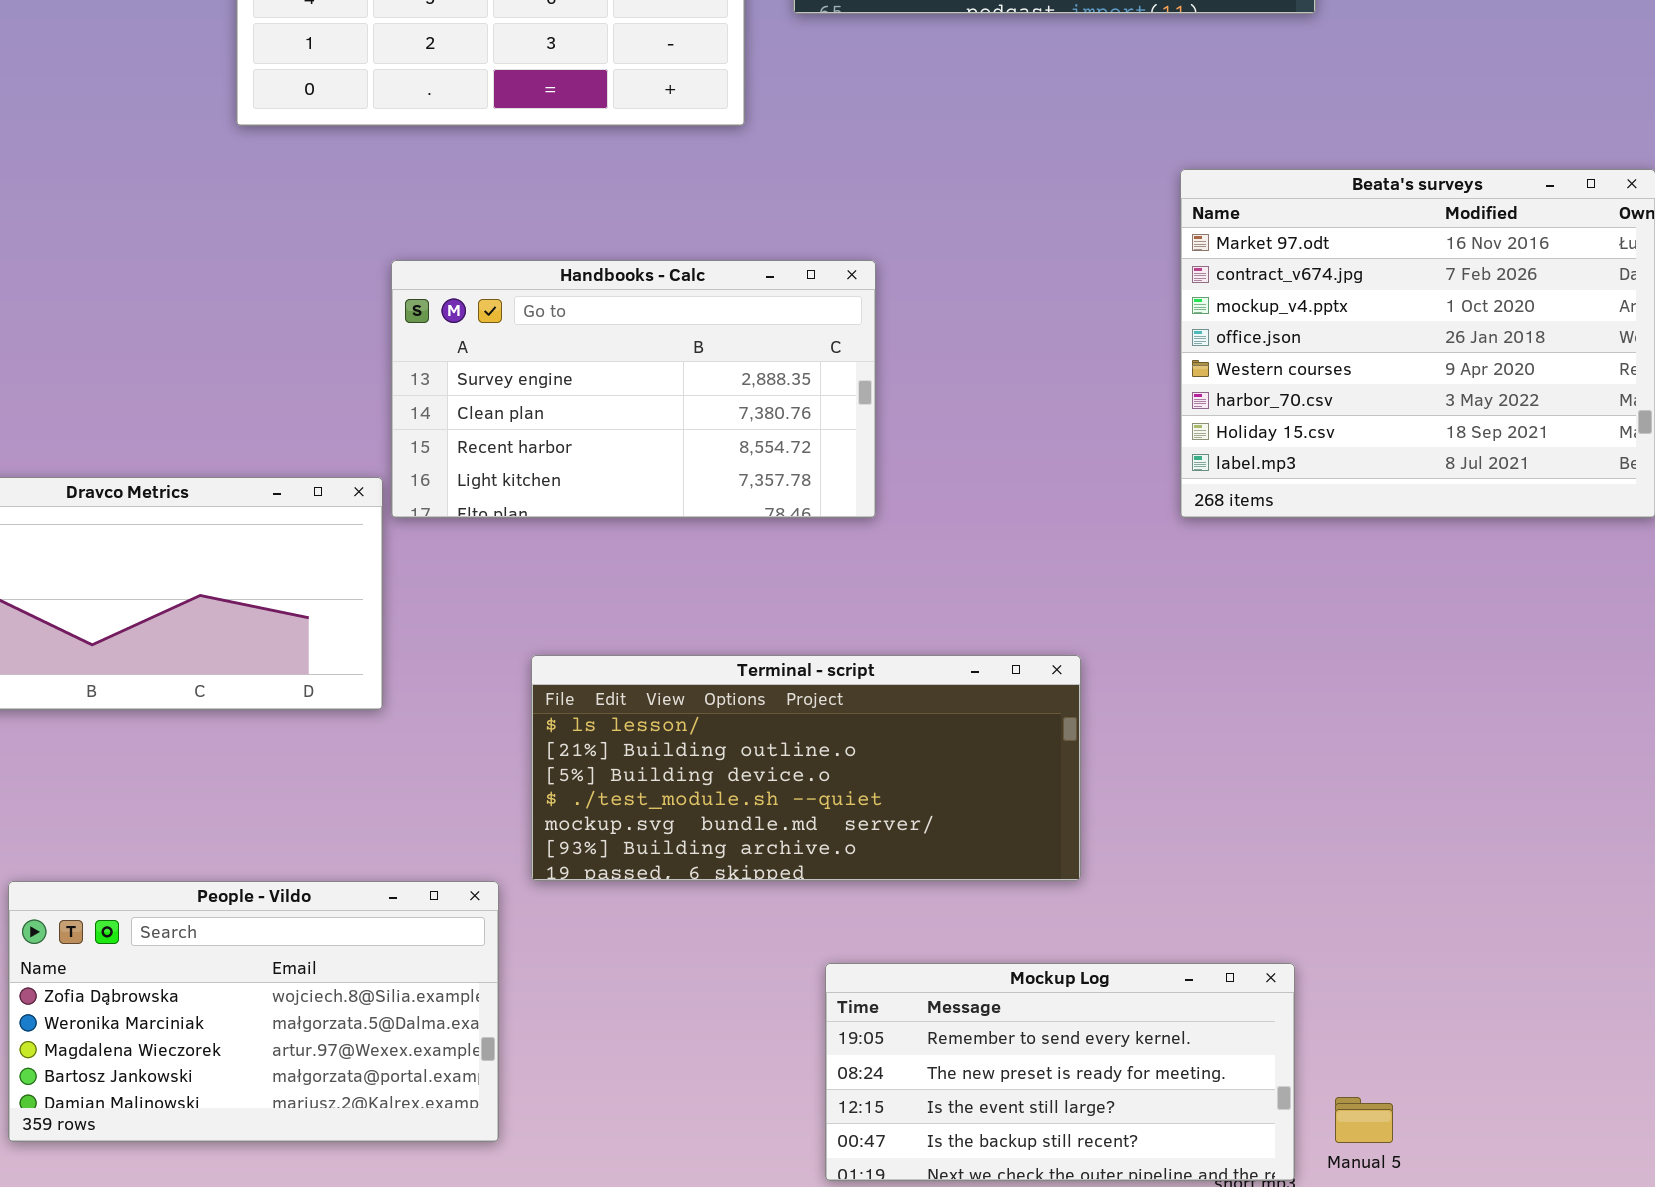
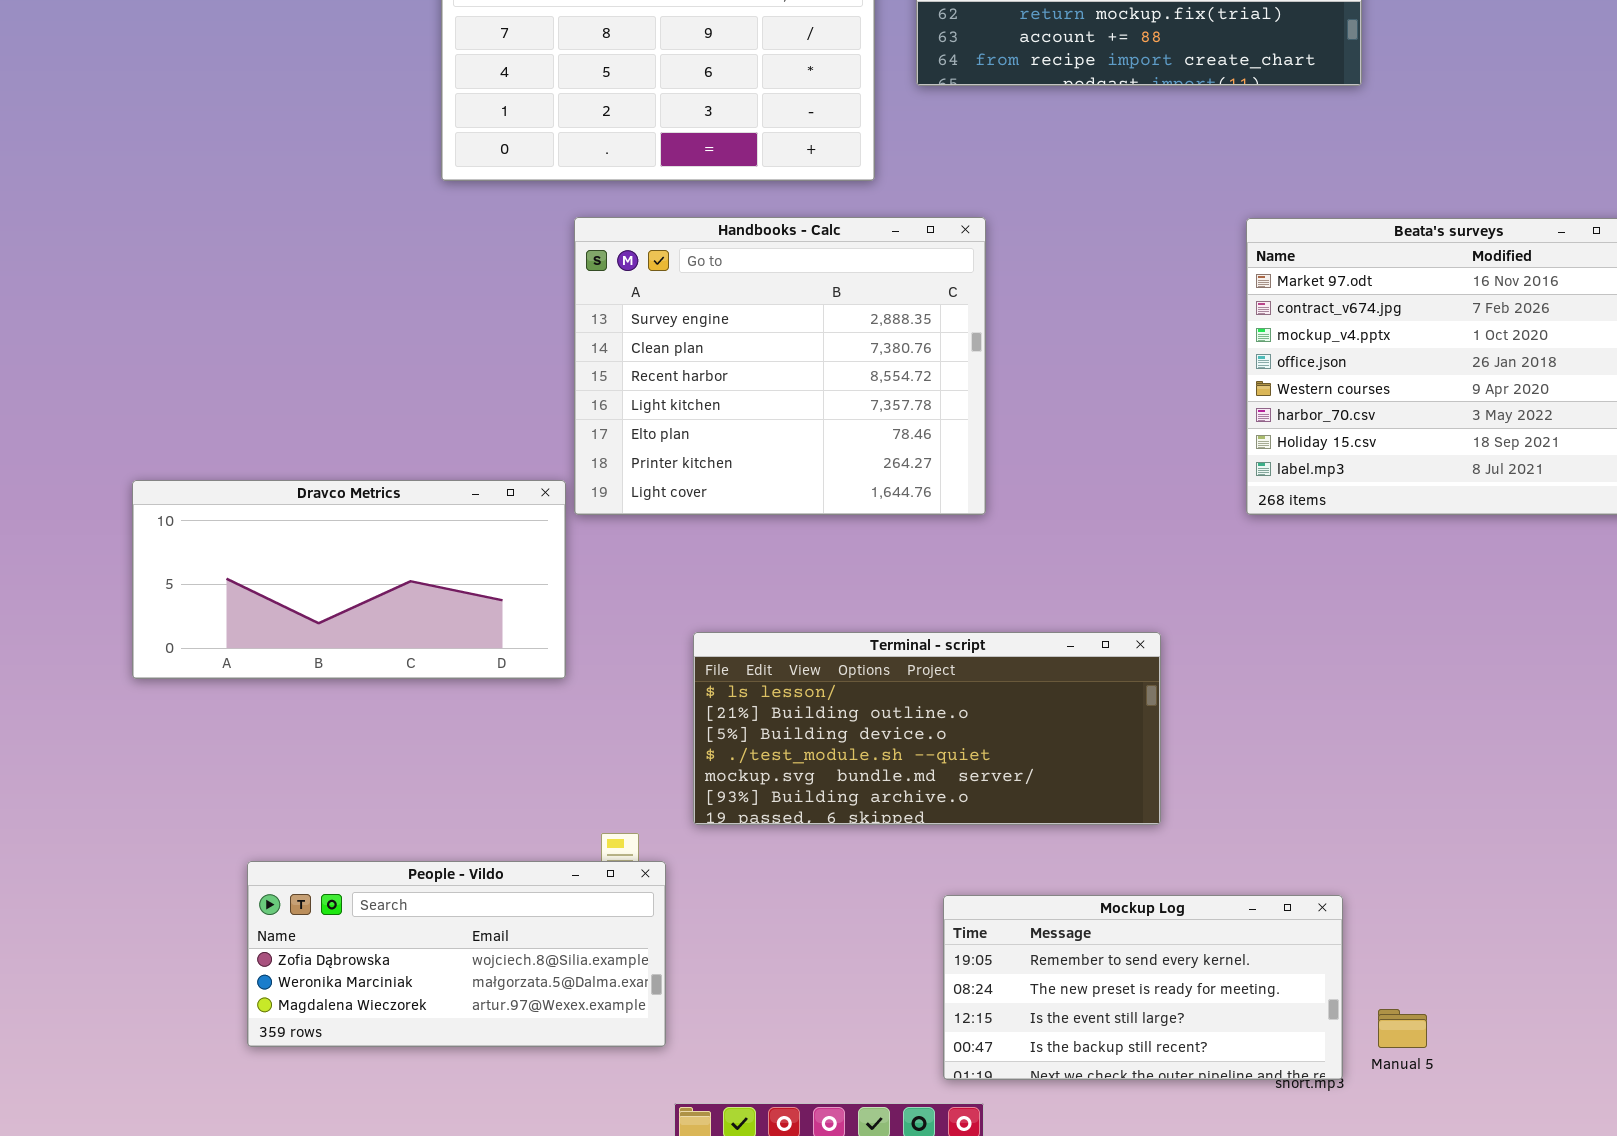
Handbooks - Calc: [391,260,876,518] -> [574,217,986,515], resized
People - Vildo: [8,881,499,1142] -> [247,861,666,1047], resized

